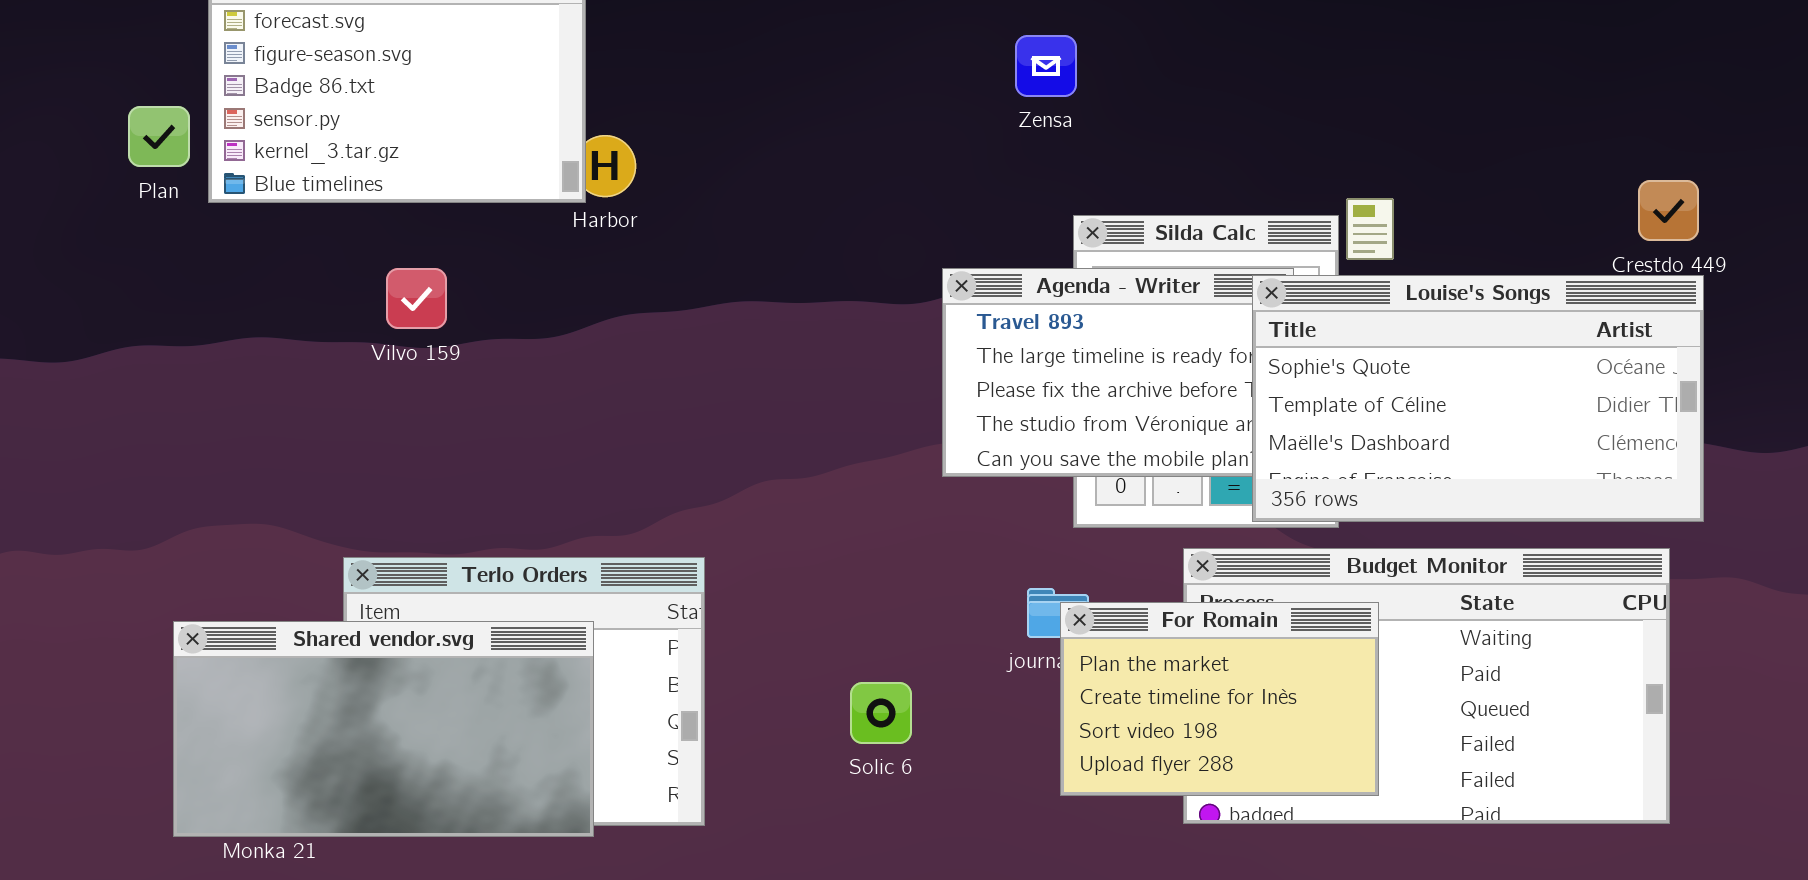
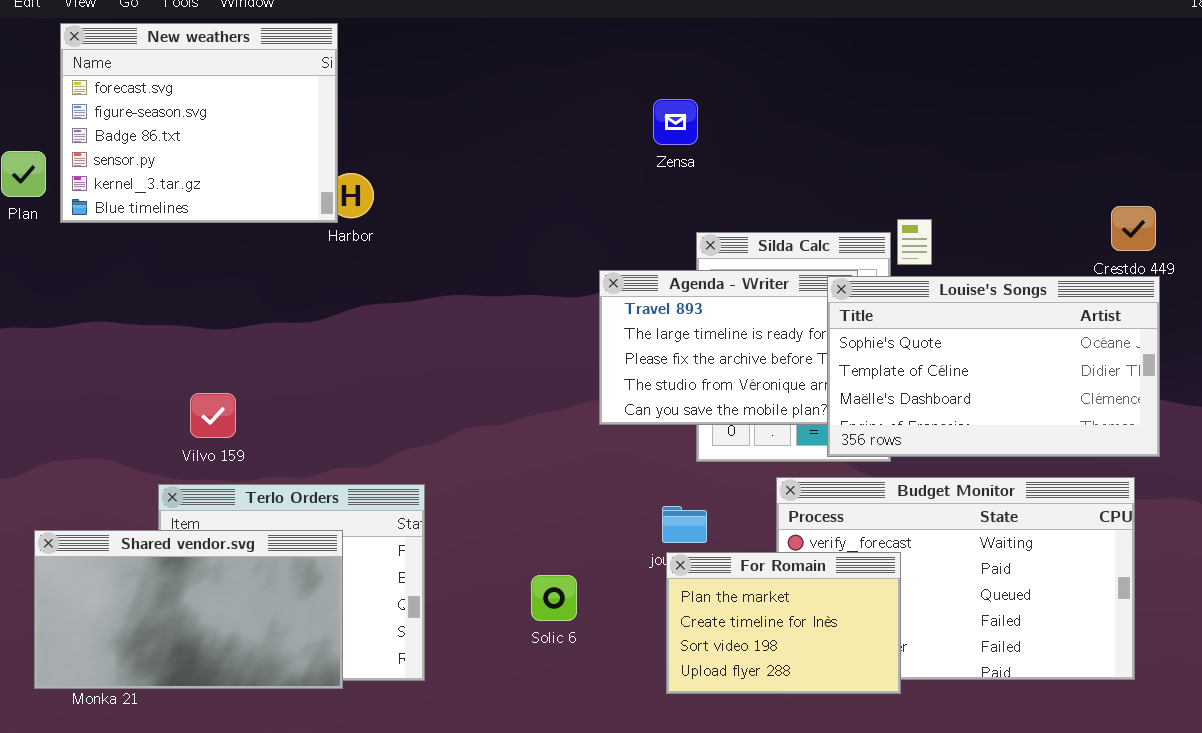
Vilvo 159: [386,268,447,329] -> [190,393,236,438], moved
For Romain: [1060,602,1379,796] -> [666,552,901,694], moved

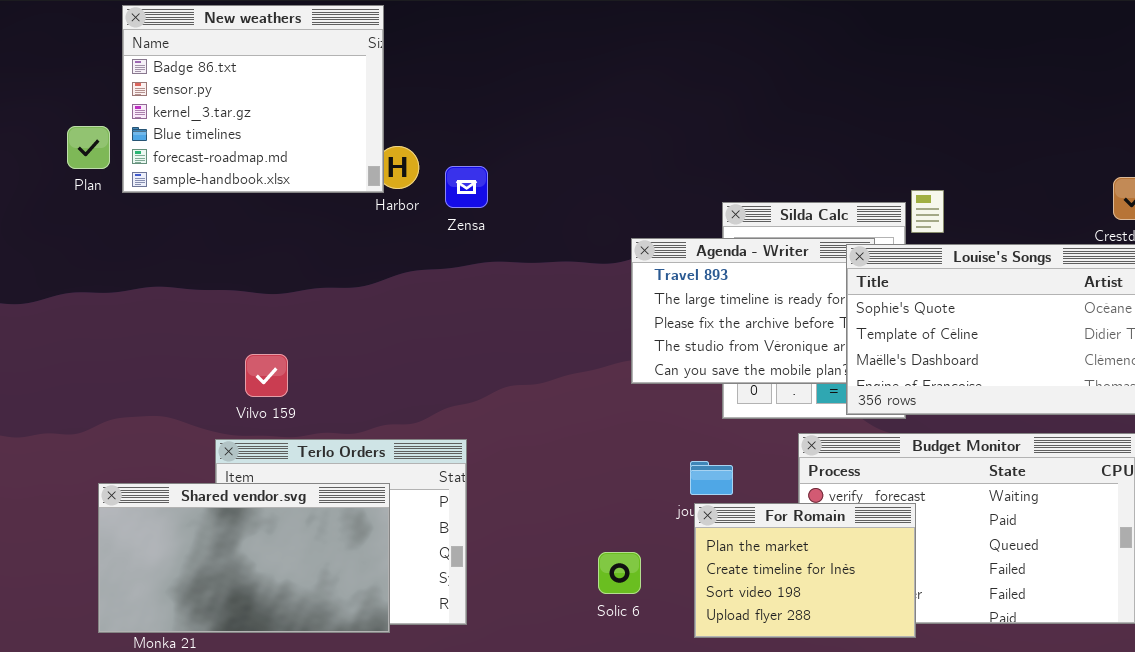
New weathers: [60,23,338,223] -> [122,5,384,193], scrolled down 2 rows
Zensa: [653,99,698,145] -> [445,166,488,208], moved
Solic 6: [531,575,577,621] -> [598,552,641,594], moved

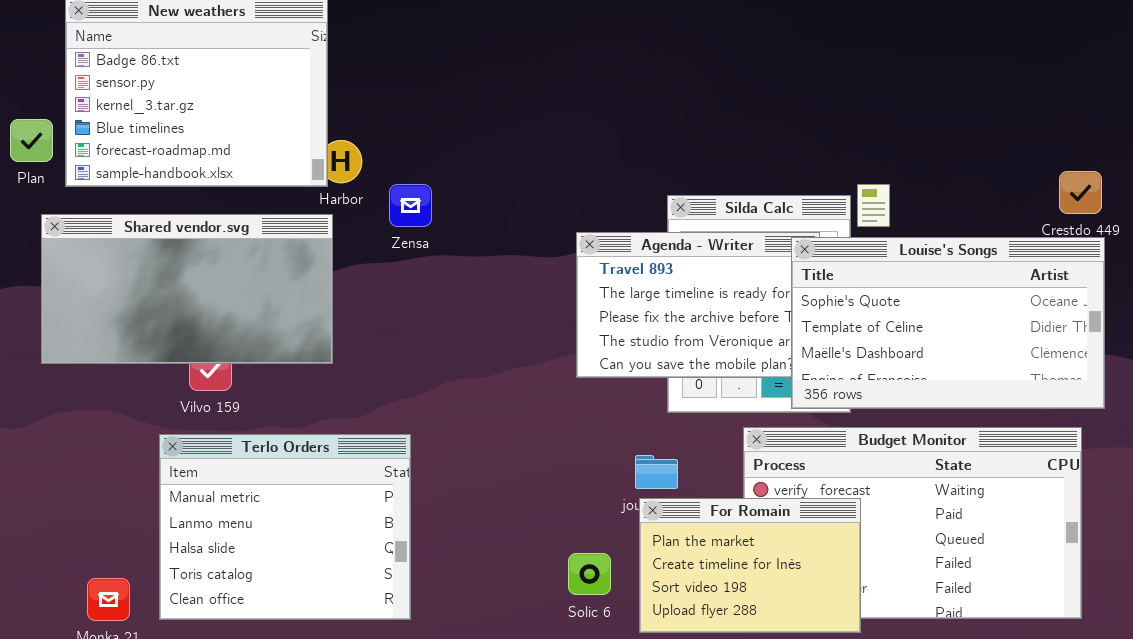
Zensa: [445,166,488,208] -> [389,184,432,227], moved
Shared vendor.svg: [98,483,390,633] -> [41,214,333,364], moved
Solic 6: [598,552,641,594] -> [568,553,611,595], moved

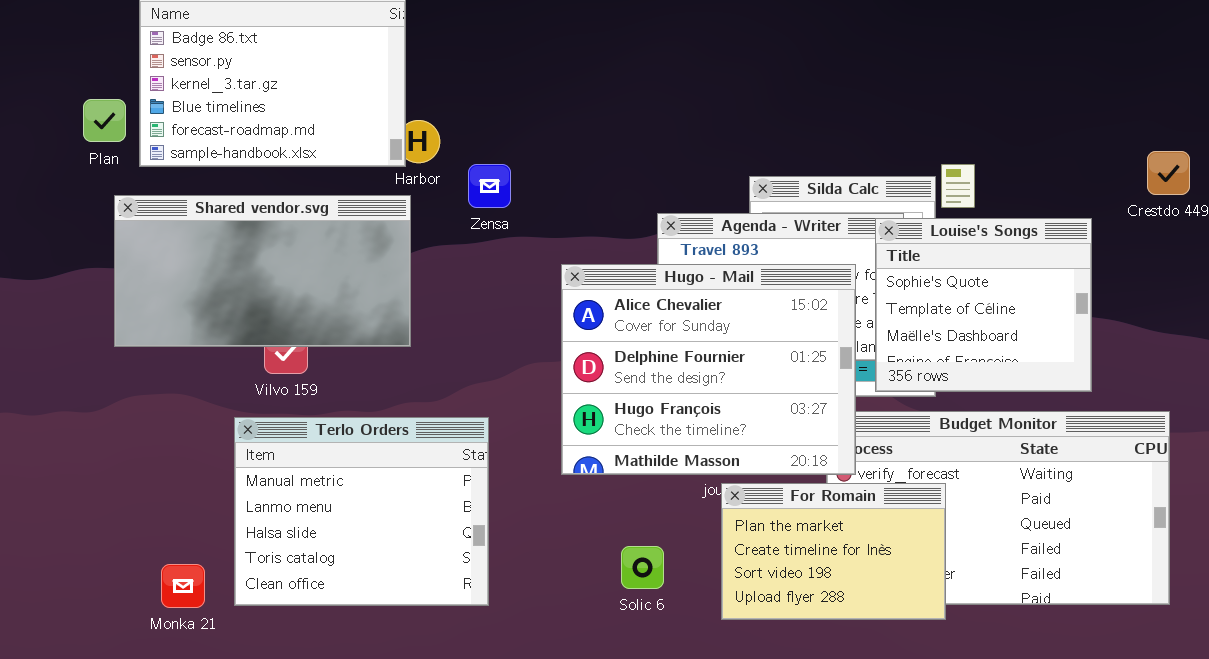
Louise's Songs: [791,237,1105,409] -> [875,218,1092,392], resized
Hugo - Mail: none -> [561,264,856,475], opened
Solic 6: [568,553,611,595] -> [621,546,664,589], moved

